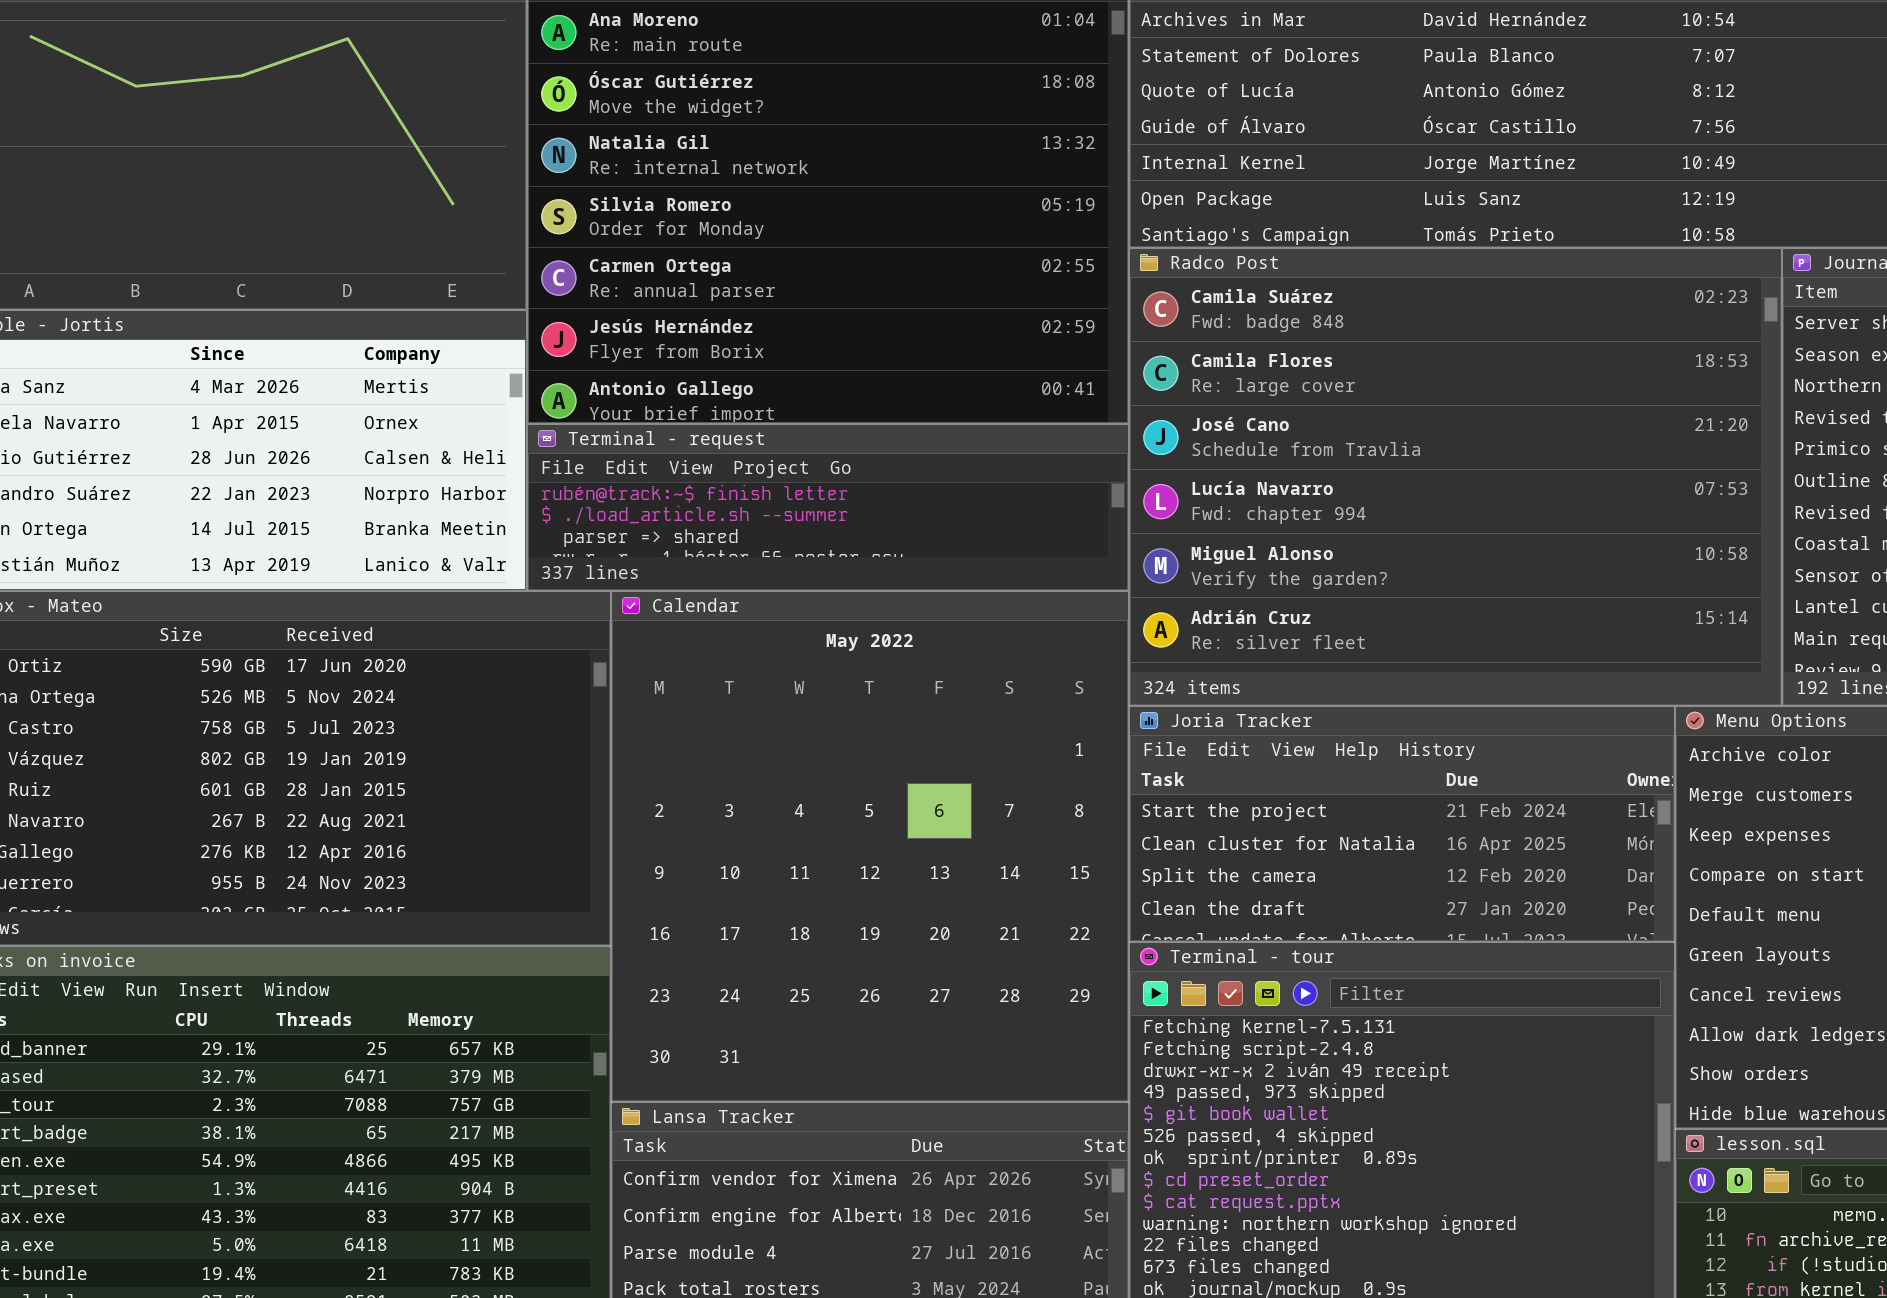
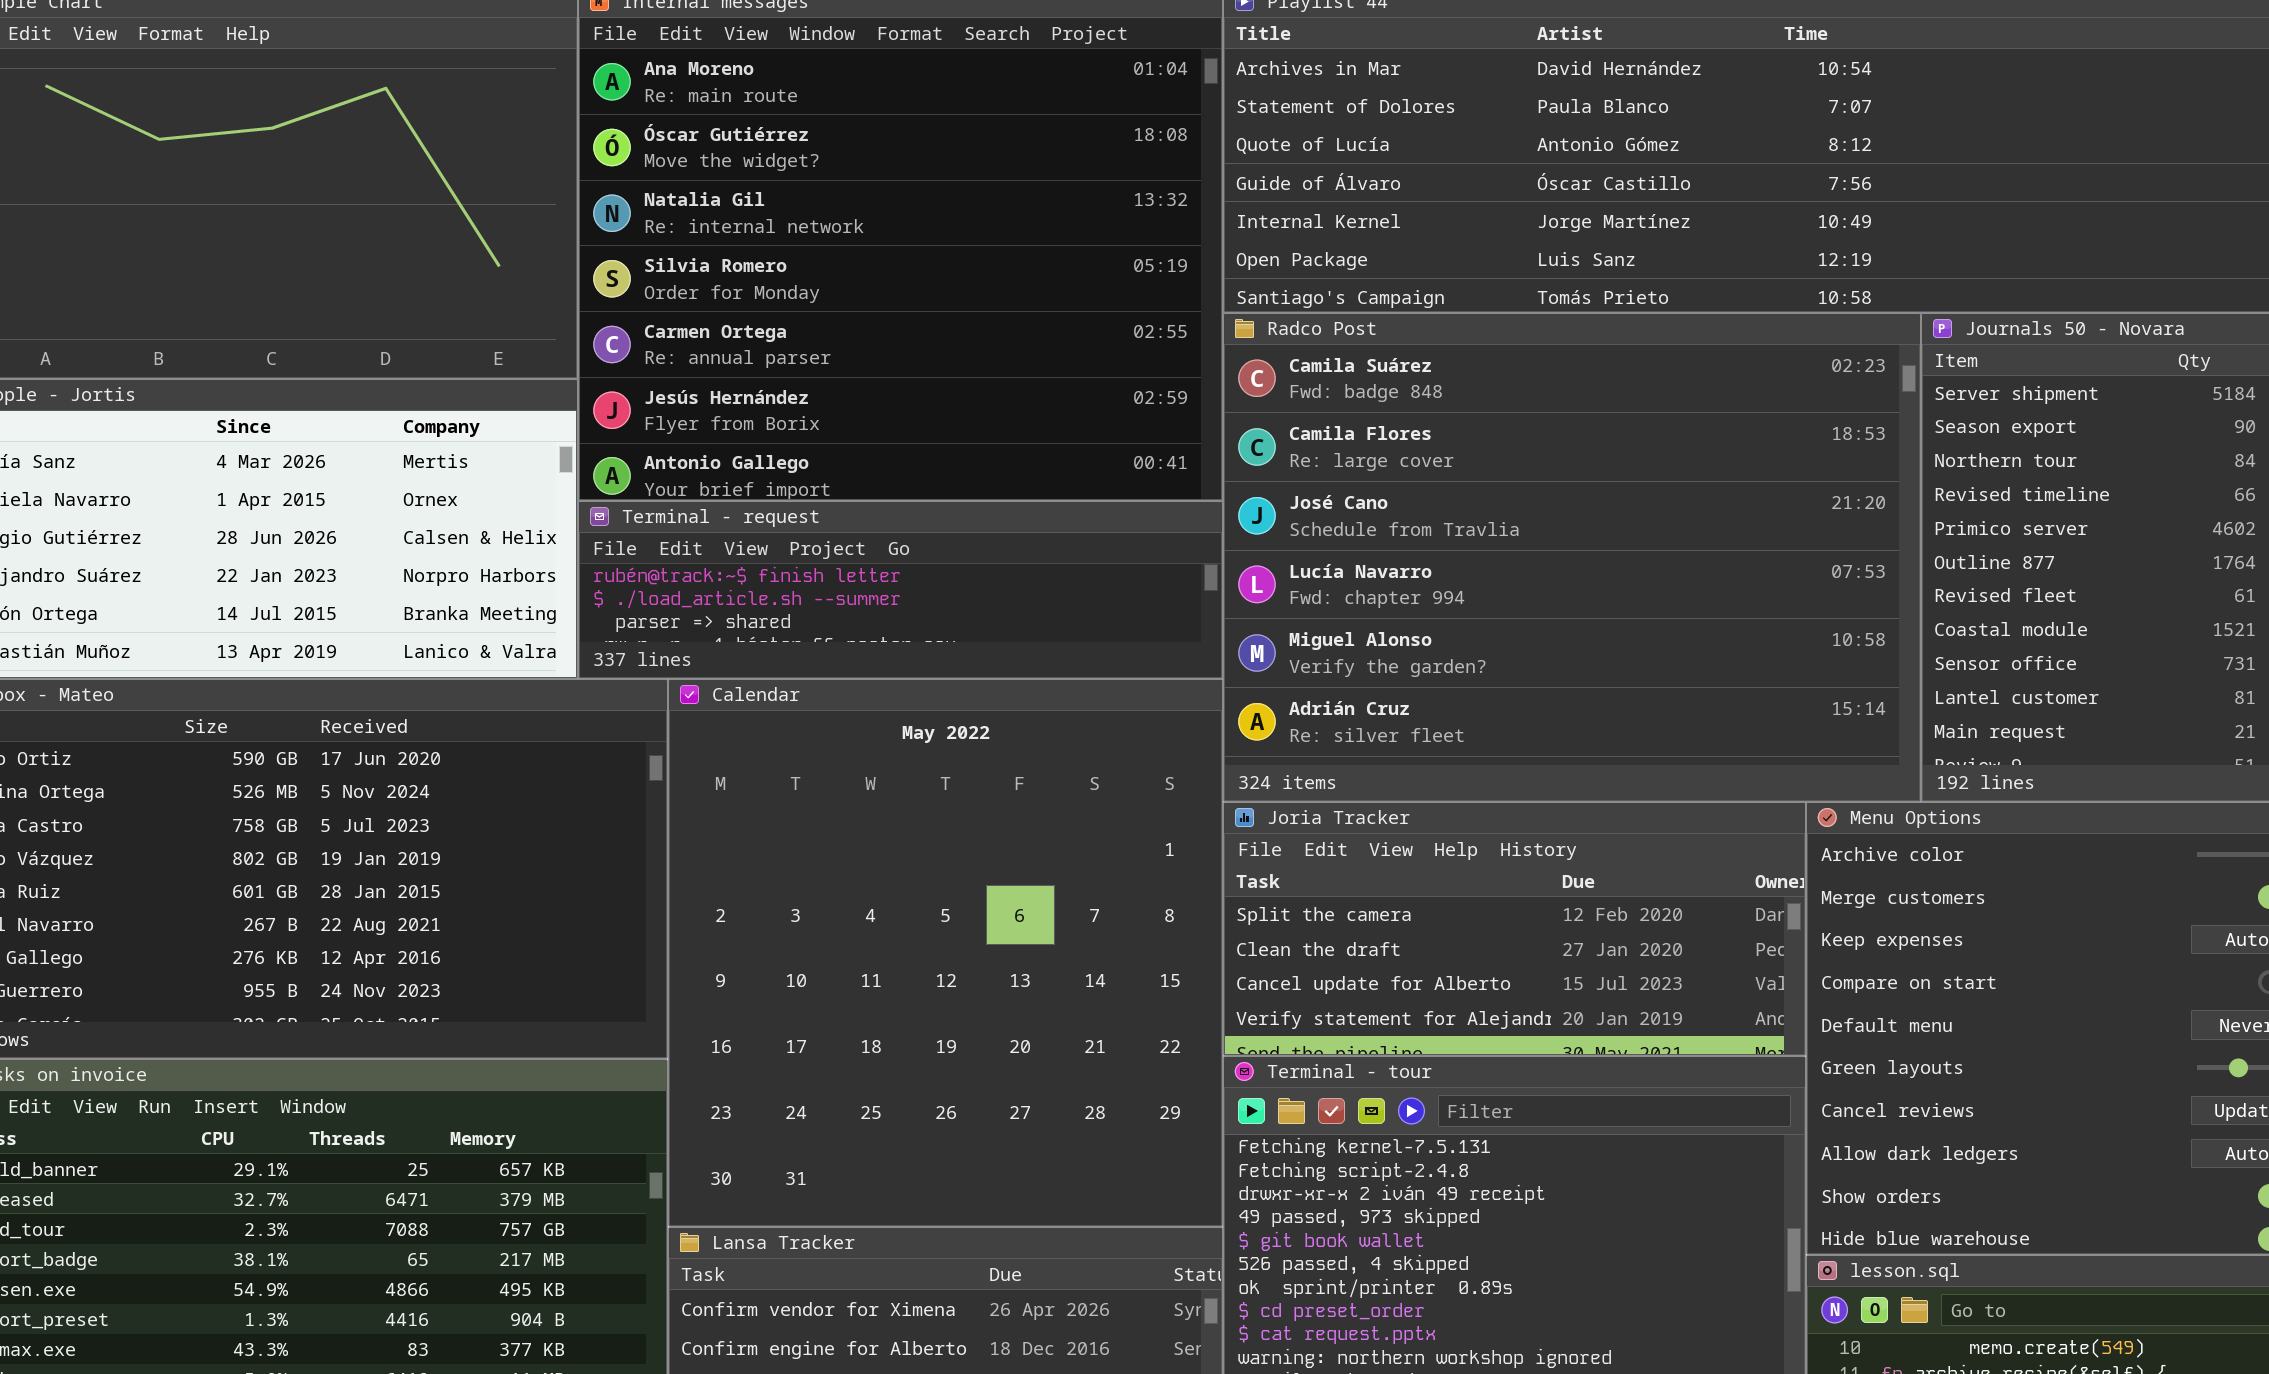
Joria Tracker: [1129,706,1675,942] -> [1223,802,1806,1056], scrolled down 2 rows

